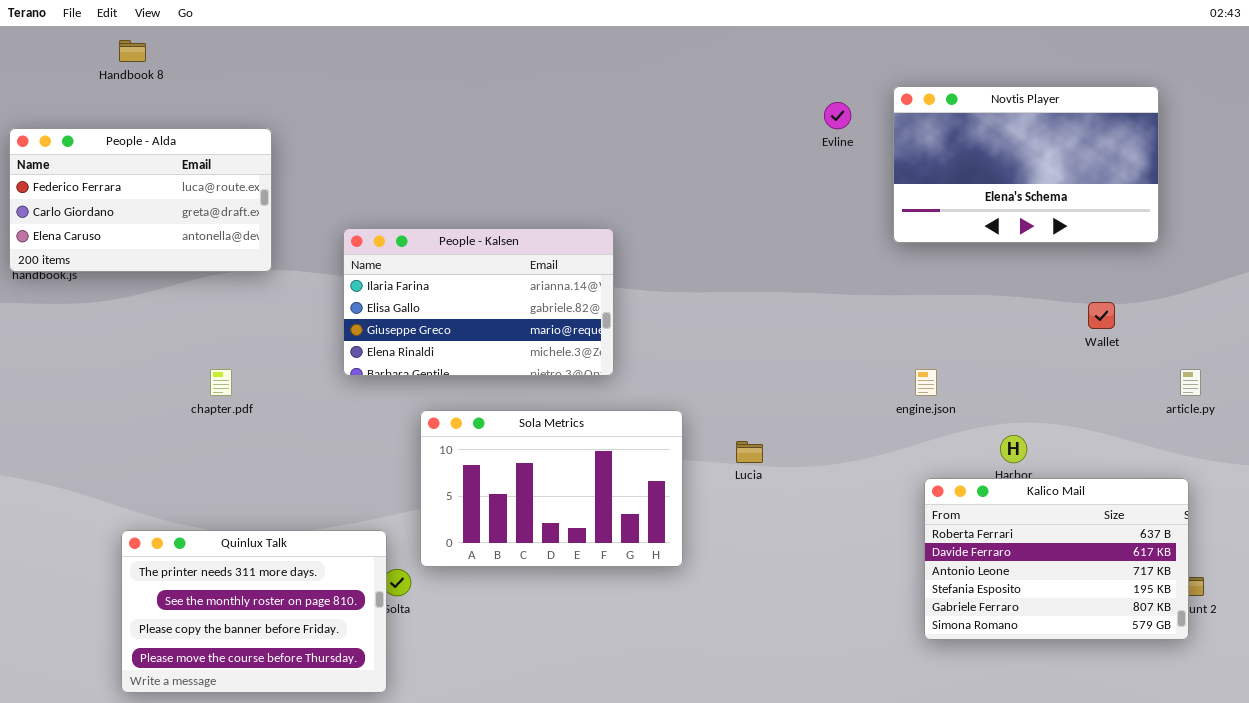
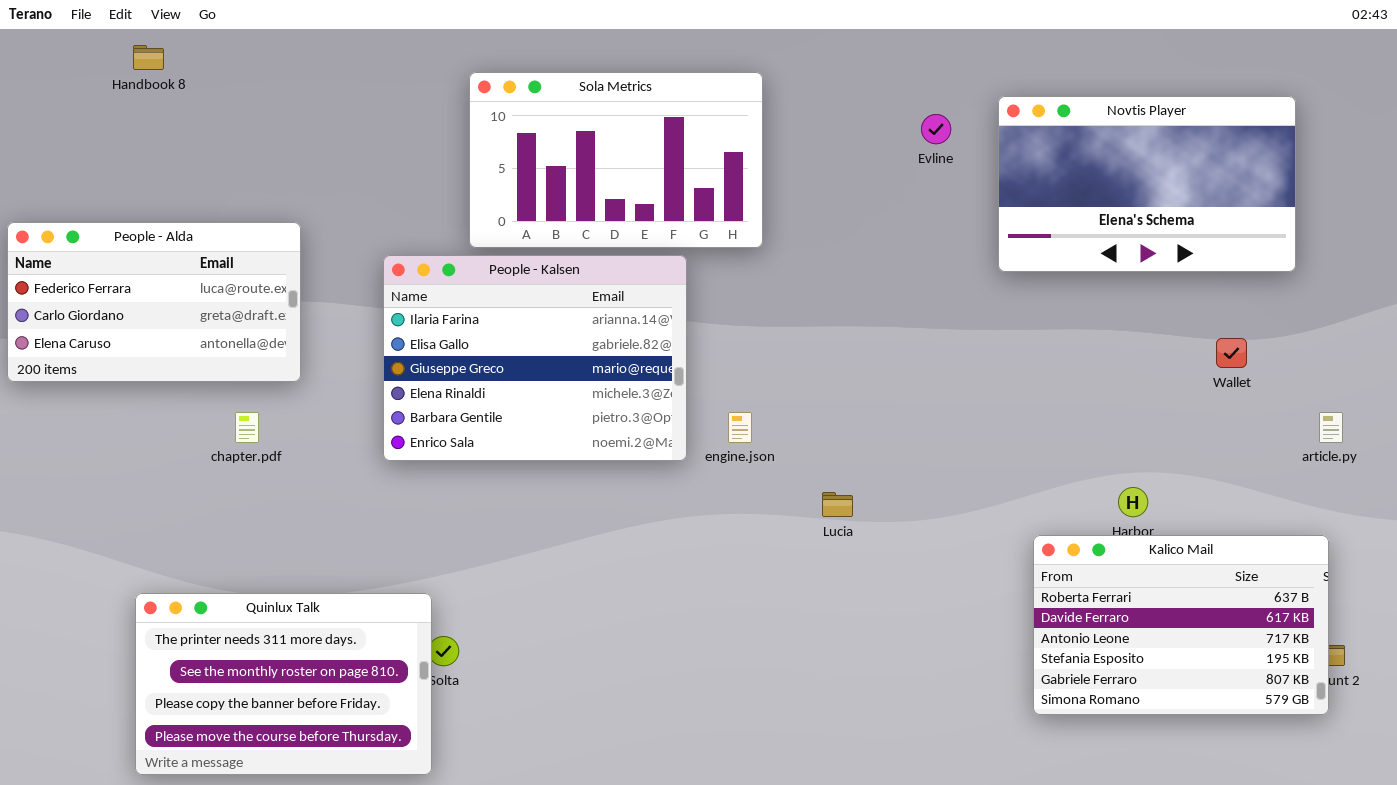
People - Alda: [9,128,272,272] -> [7,222,301,382], moved
People - Kalsen: [343,228,614,376] -> [383,255,687,461], resized
engine.json: [915,369,937,396] -> [728,412,752,443], moved
Sola Metrics: [420,410,683,567] -> [469,72,763,248], moved

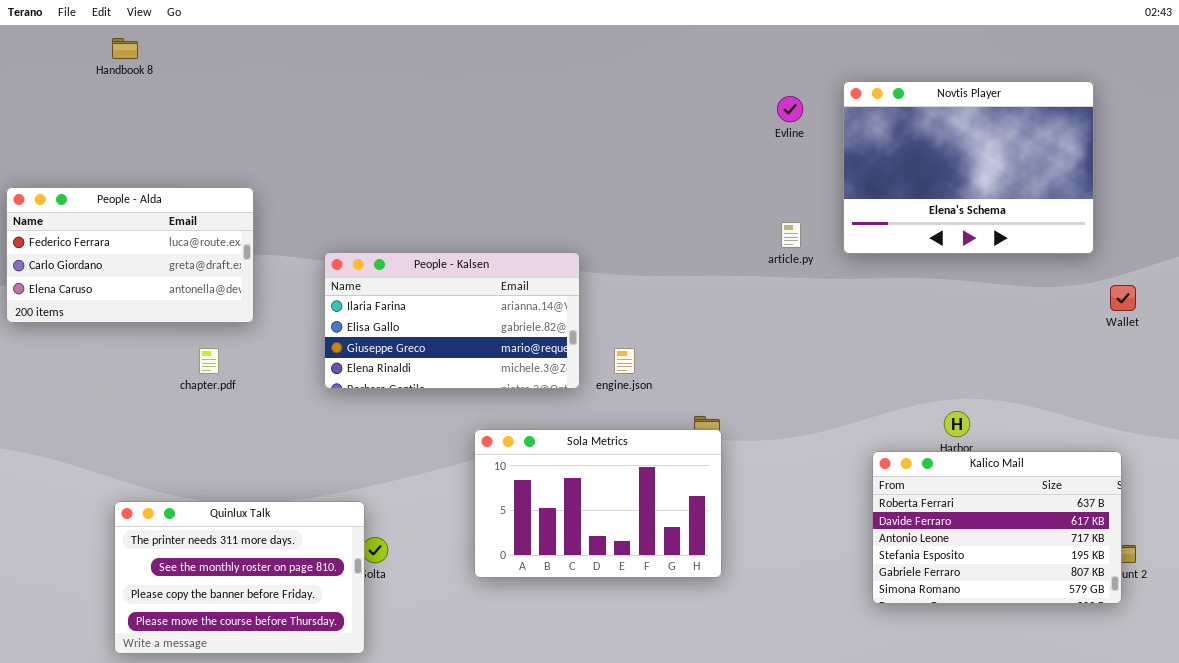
Sola Metrics: [469,72,763,248] -> [474,429,722,578], moved
Novtis Player: [998,96,1296,272] -> [843,81,1094,254], resized
People - Kalsen: [383,255,687,461] -> [324,252,580,389], resized
Wallet: [1216,338,1247,368] -> [1110,285,1136,311], moved
article.py: [1319,412,1343,443] -> [781,222,801,248], moved

